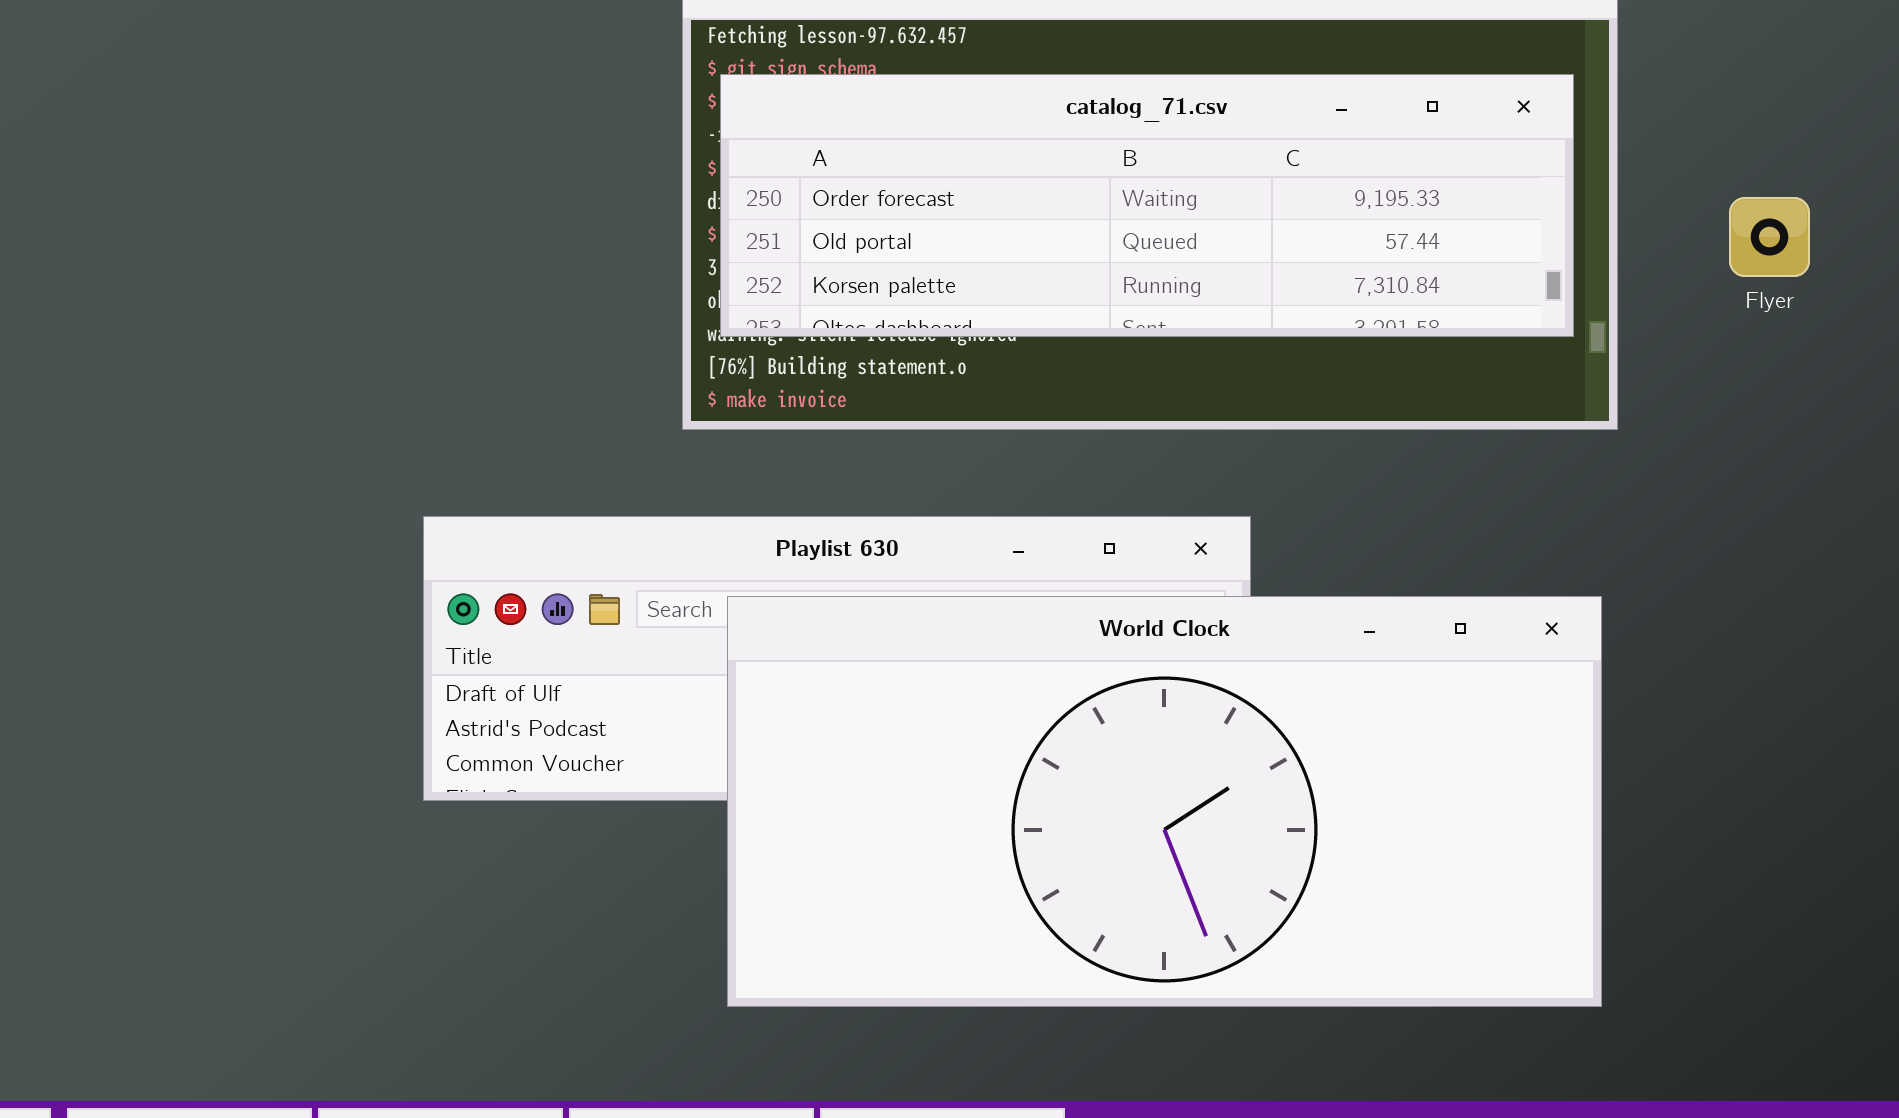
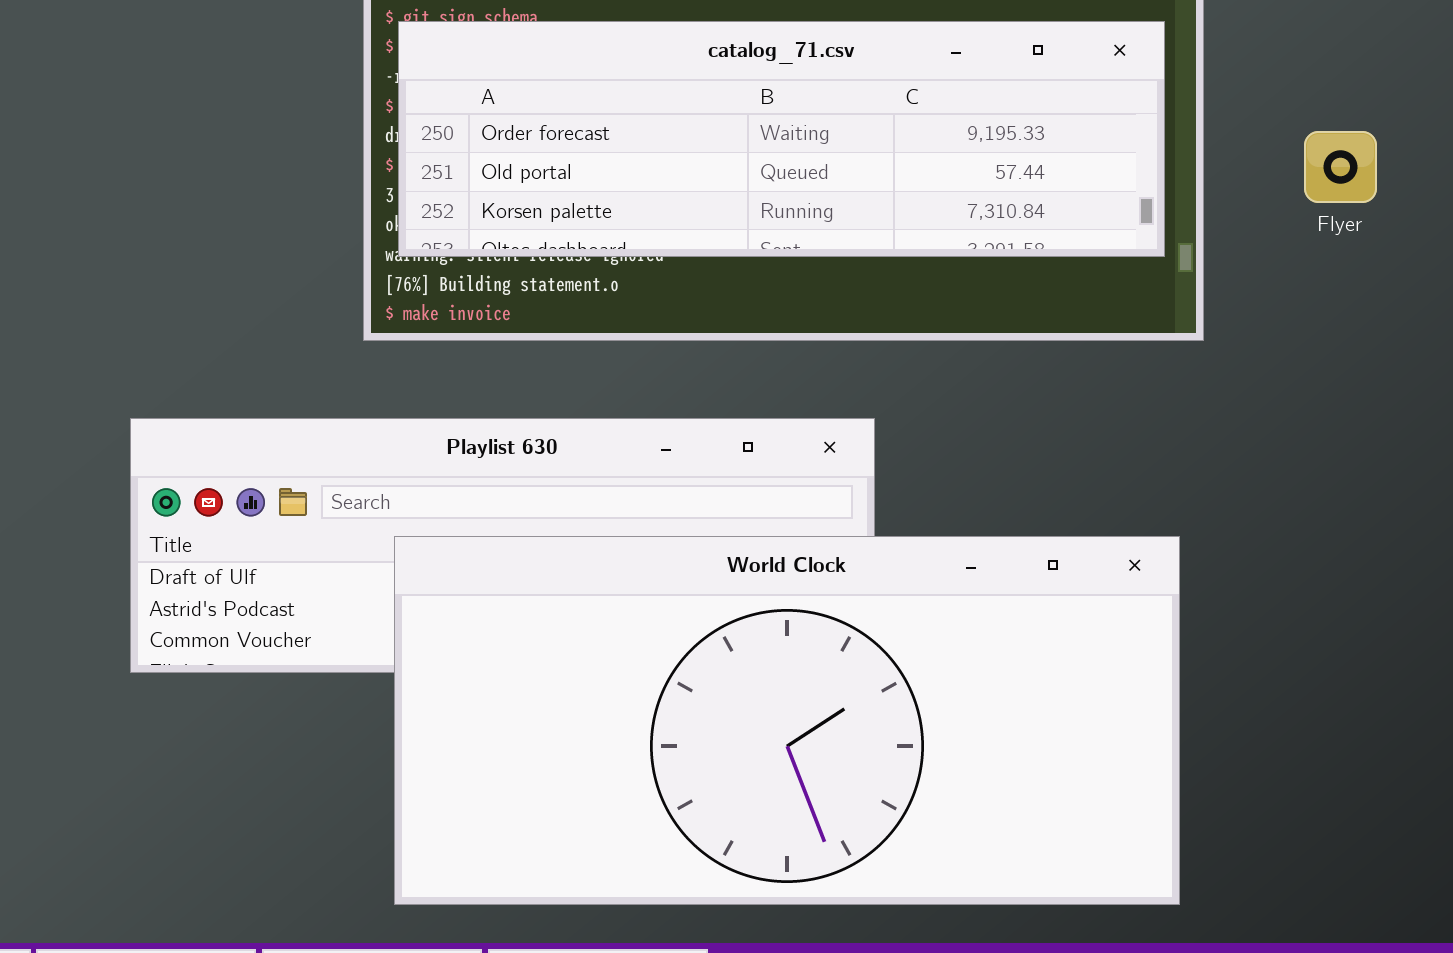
World Clock: [727,596,1602,1007] -> [394,536,1180,905], moved

